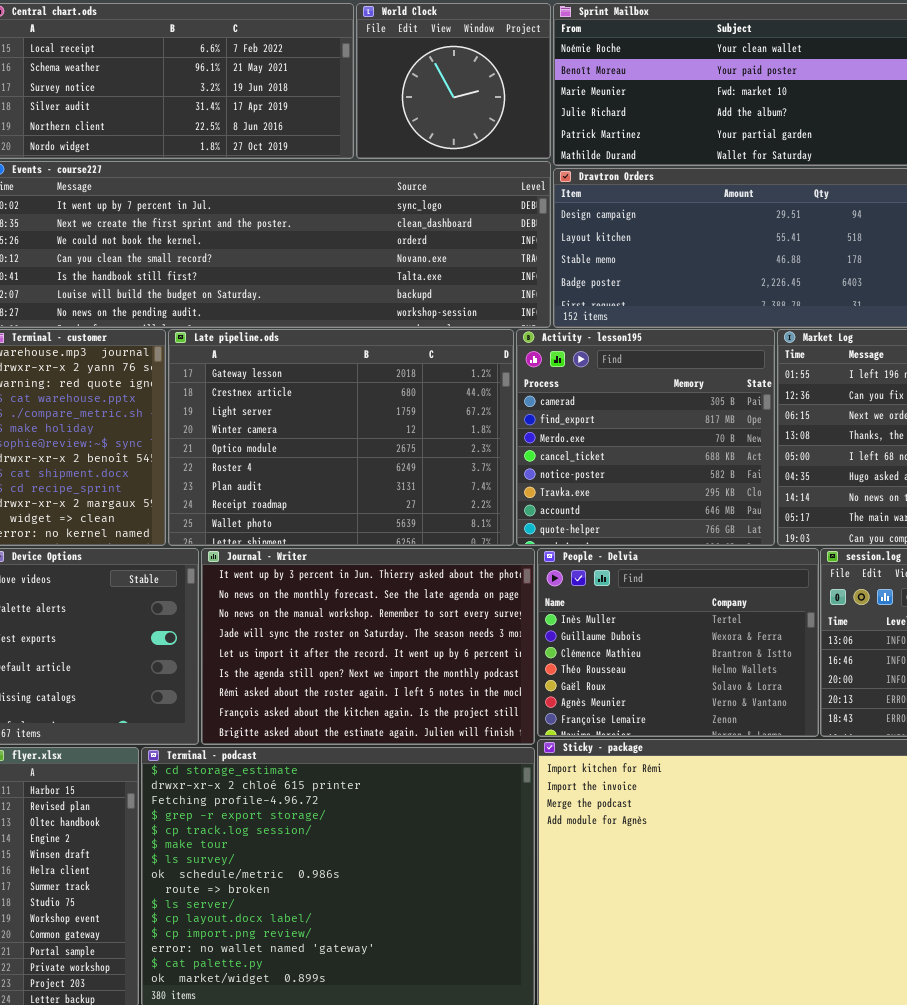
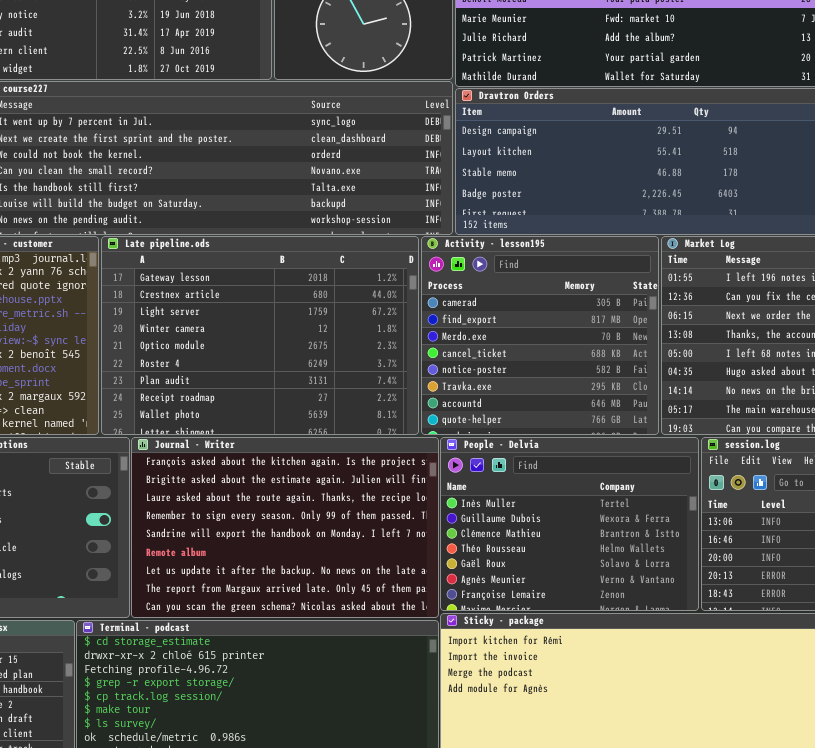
Journal - Writer: [201,548,535,745] -> [131,437,439,618], scrolled down 7 rows

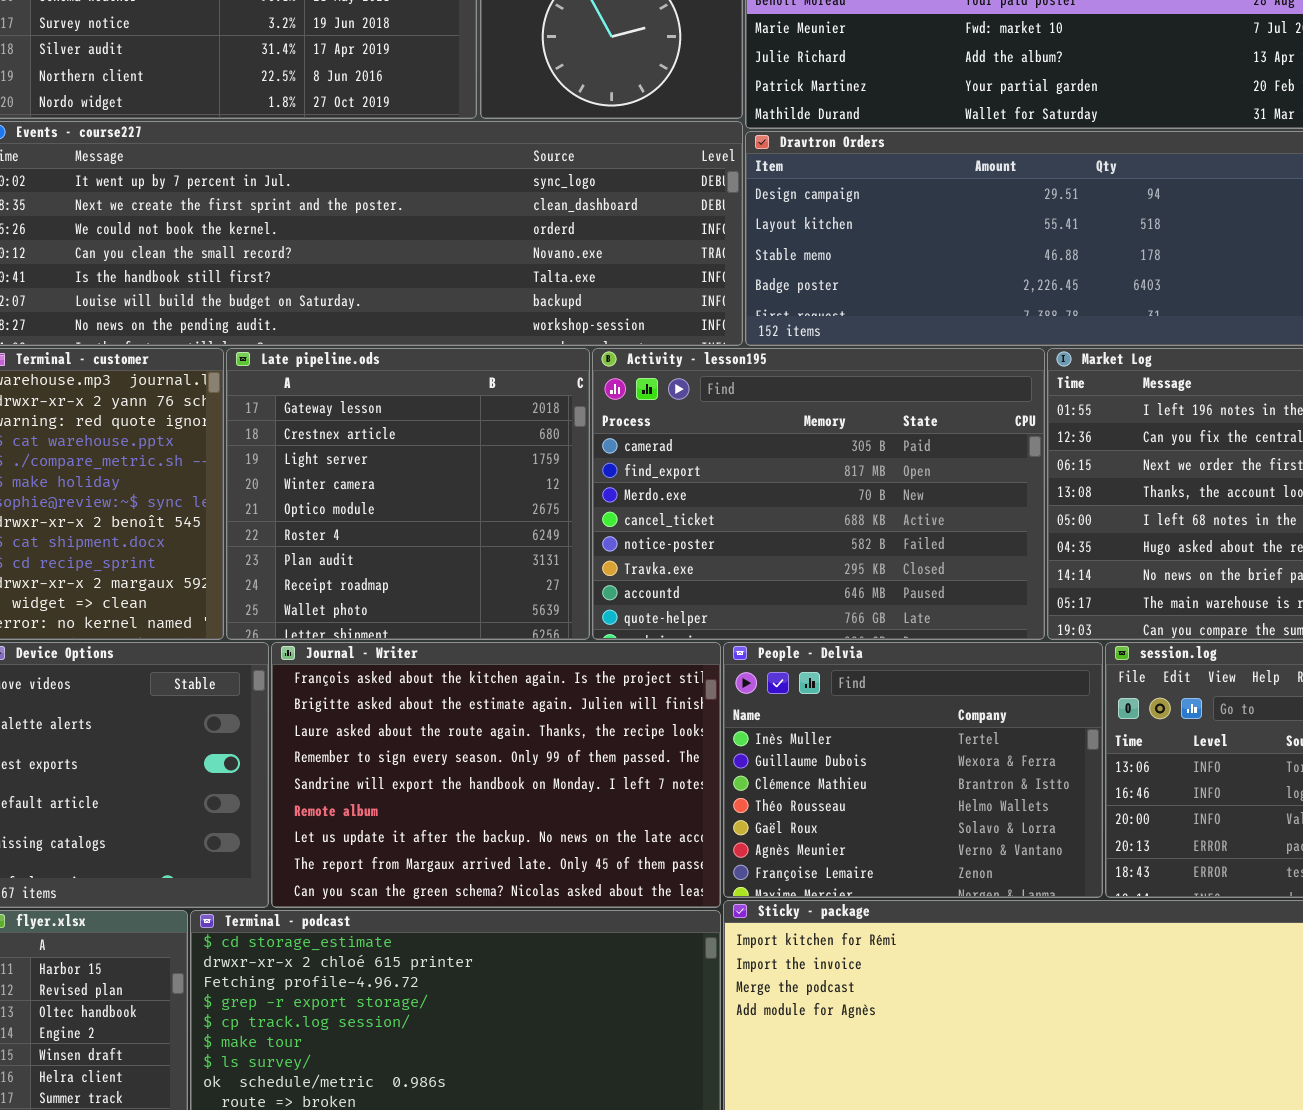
Late pipeline.ods: [101,236,419,435] -> [226,348,590,640], resized
Activity - lesson195: [421,236,659,435] -> [592,348,1045,640], resized

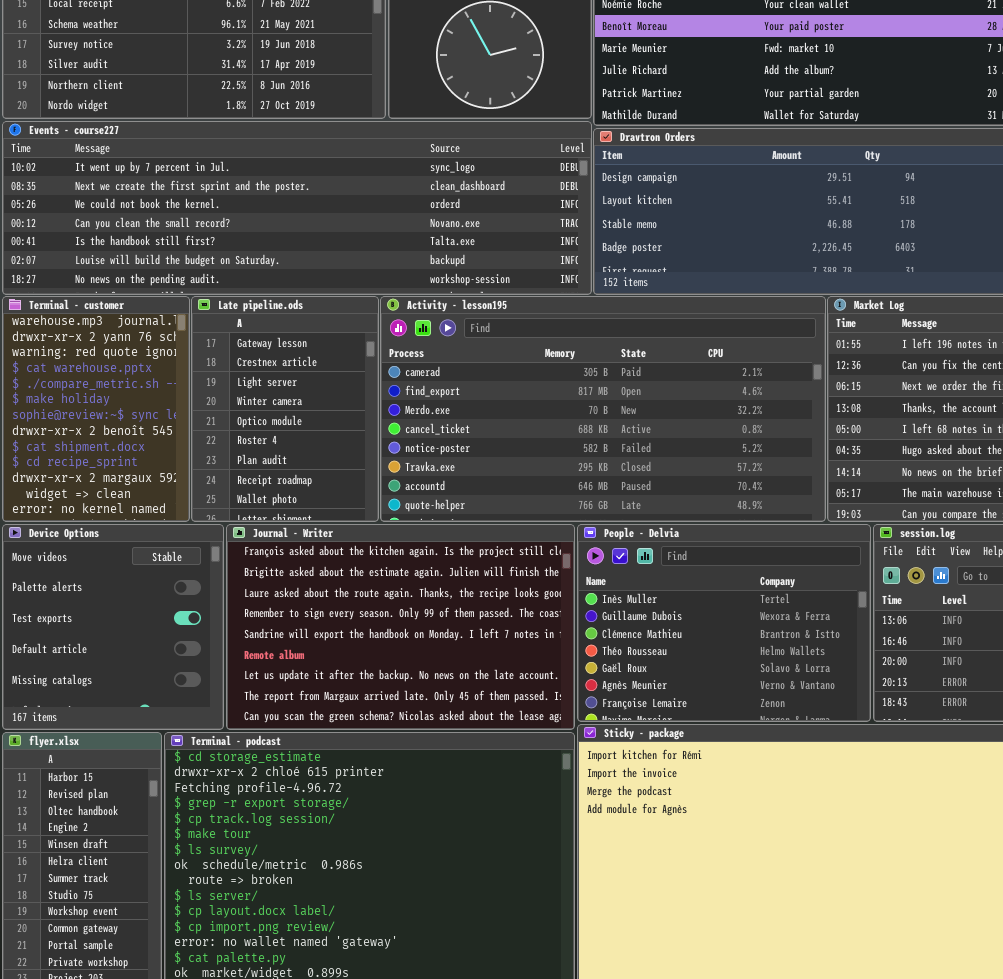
Late pipeline.ods: [226,348,590,640] -> [191,296,379,522], resized
Activity - lesson195: [592,348,1045,640] -> [380,296,826,522], resized

